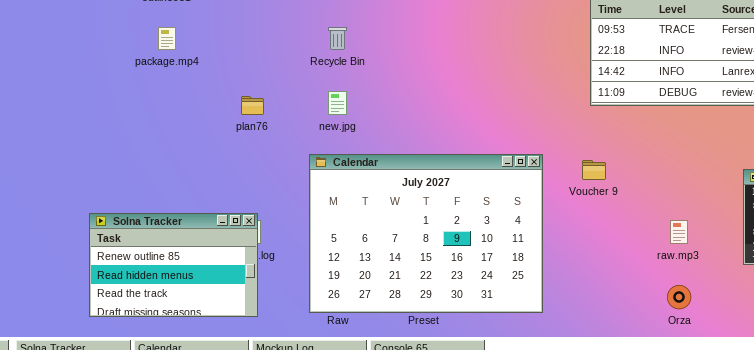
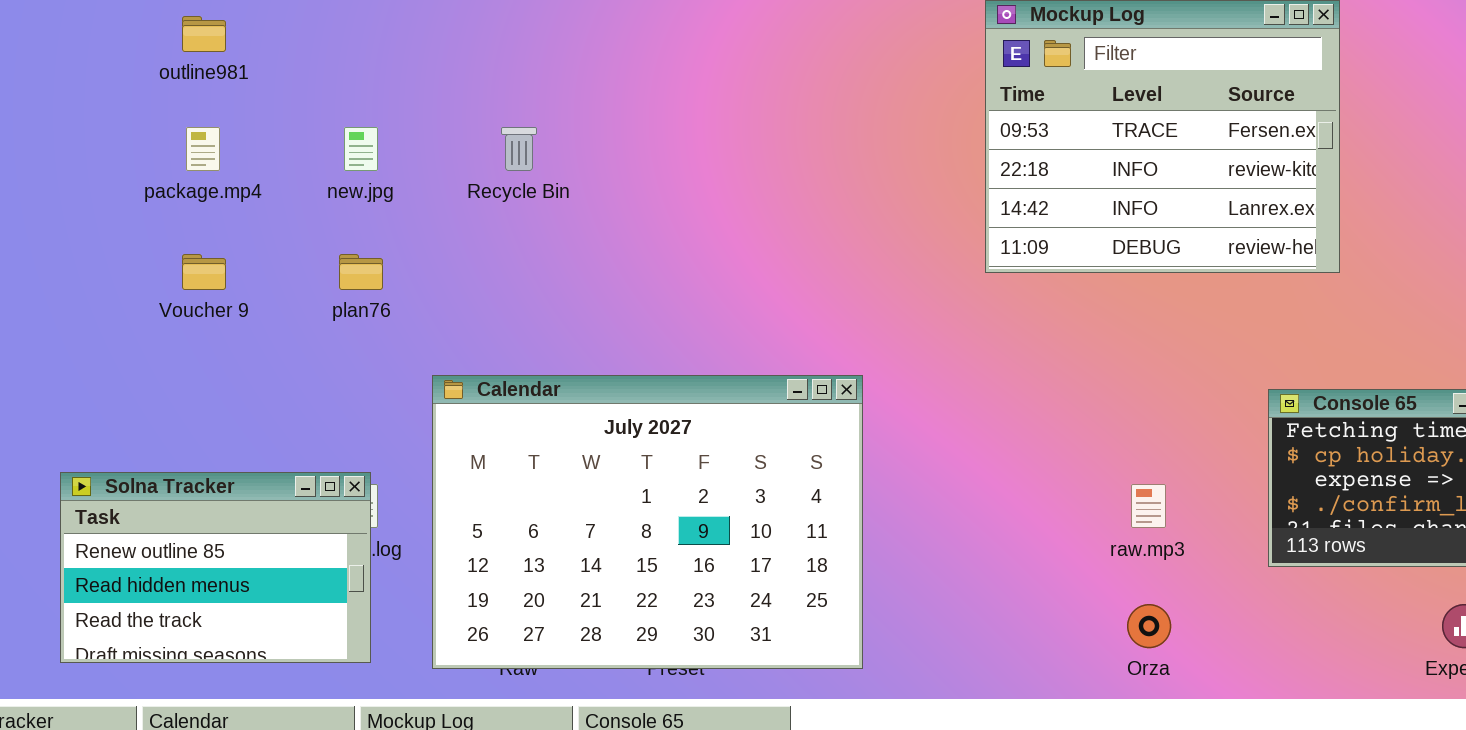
new.jpg: [328,91,347,115] -> [344,127,378,171], moved
Calendar: [309,154,543,313] -> [432,375,863,669], moved
Voucher 9: [582,160,606,180] -> [182,254,226,290], moved

